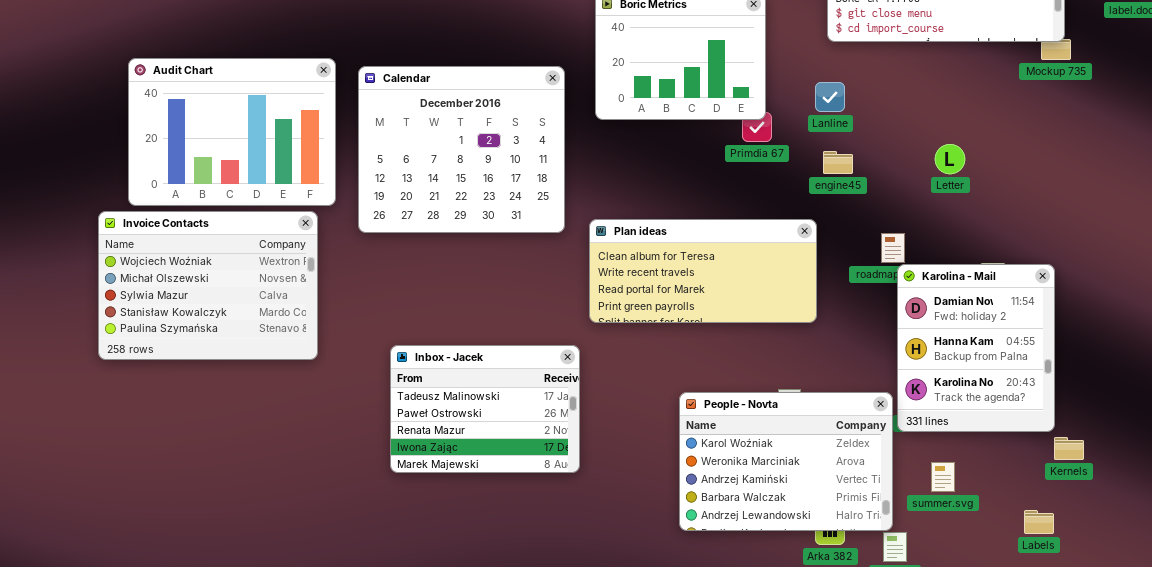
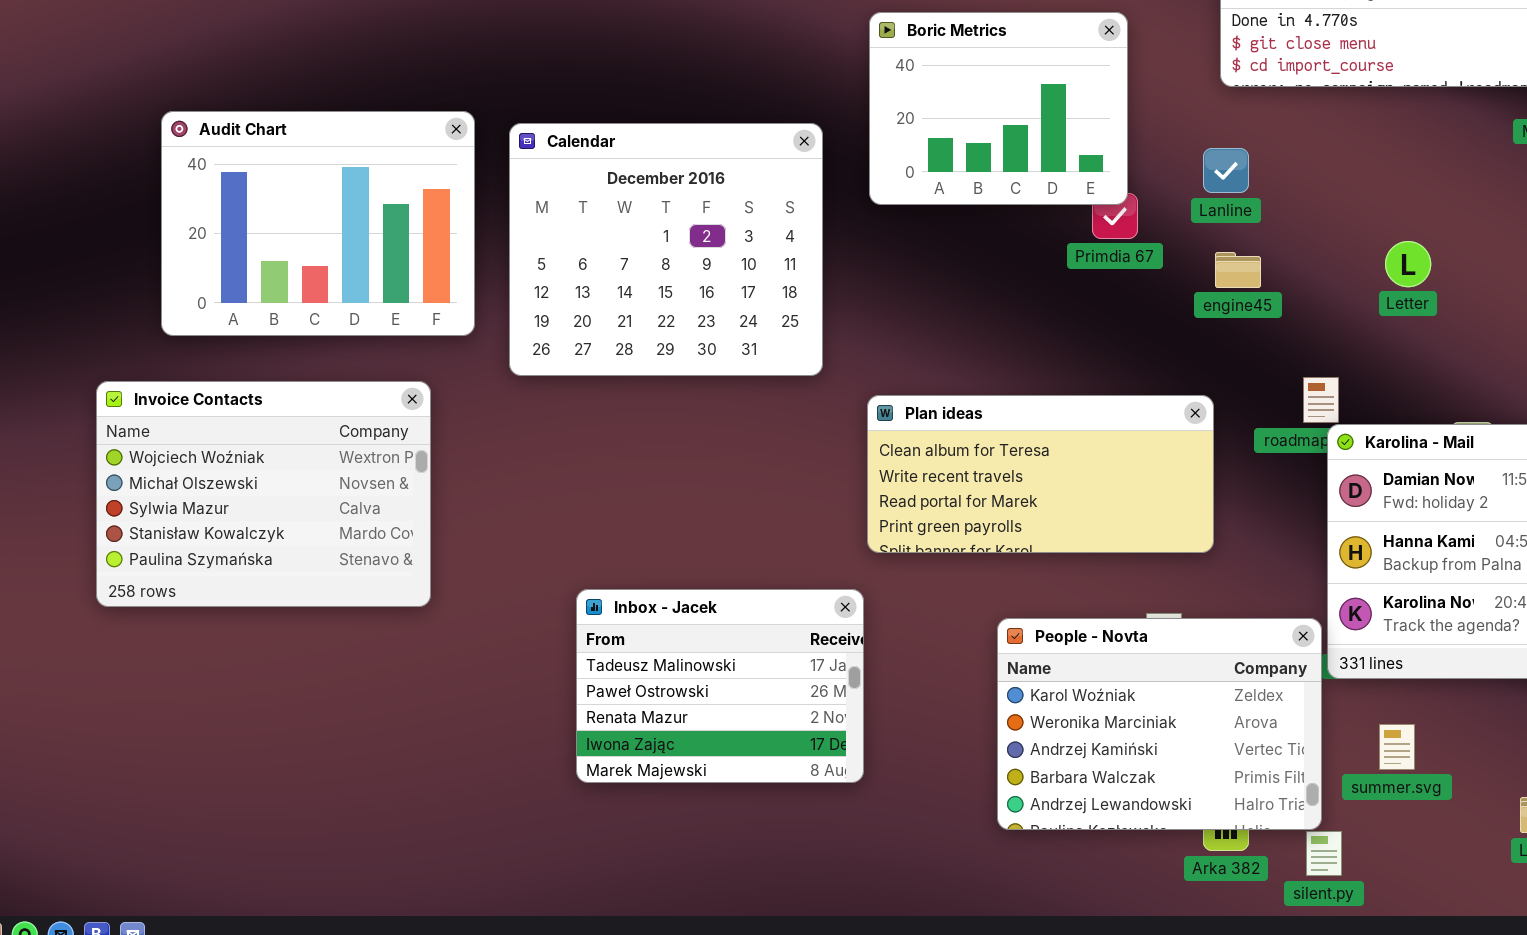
Invoice Contacts: [98,211,318,360] -> [96,381,431,607], moved
Plan ideas: [589,219,817,323] -> [867,395,1214,553], moved
Inbox - Jacek: [390,345,580,473] -> [576,589,864,783], moved

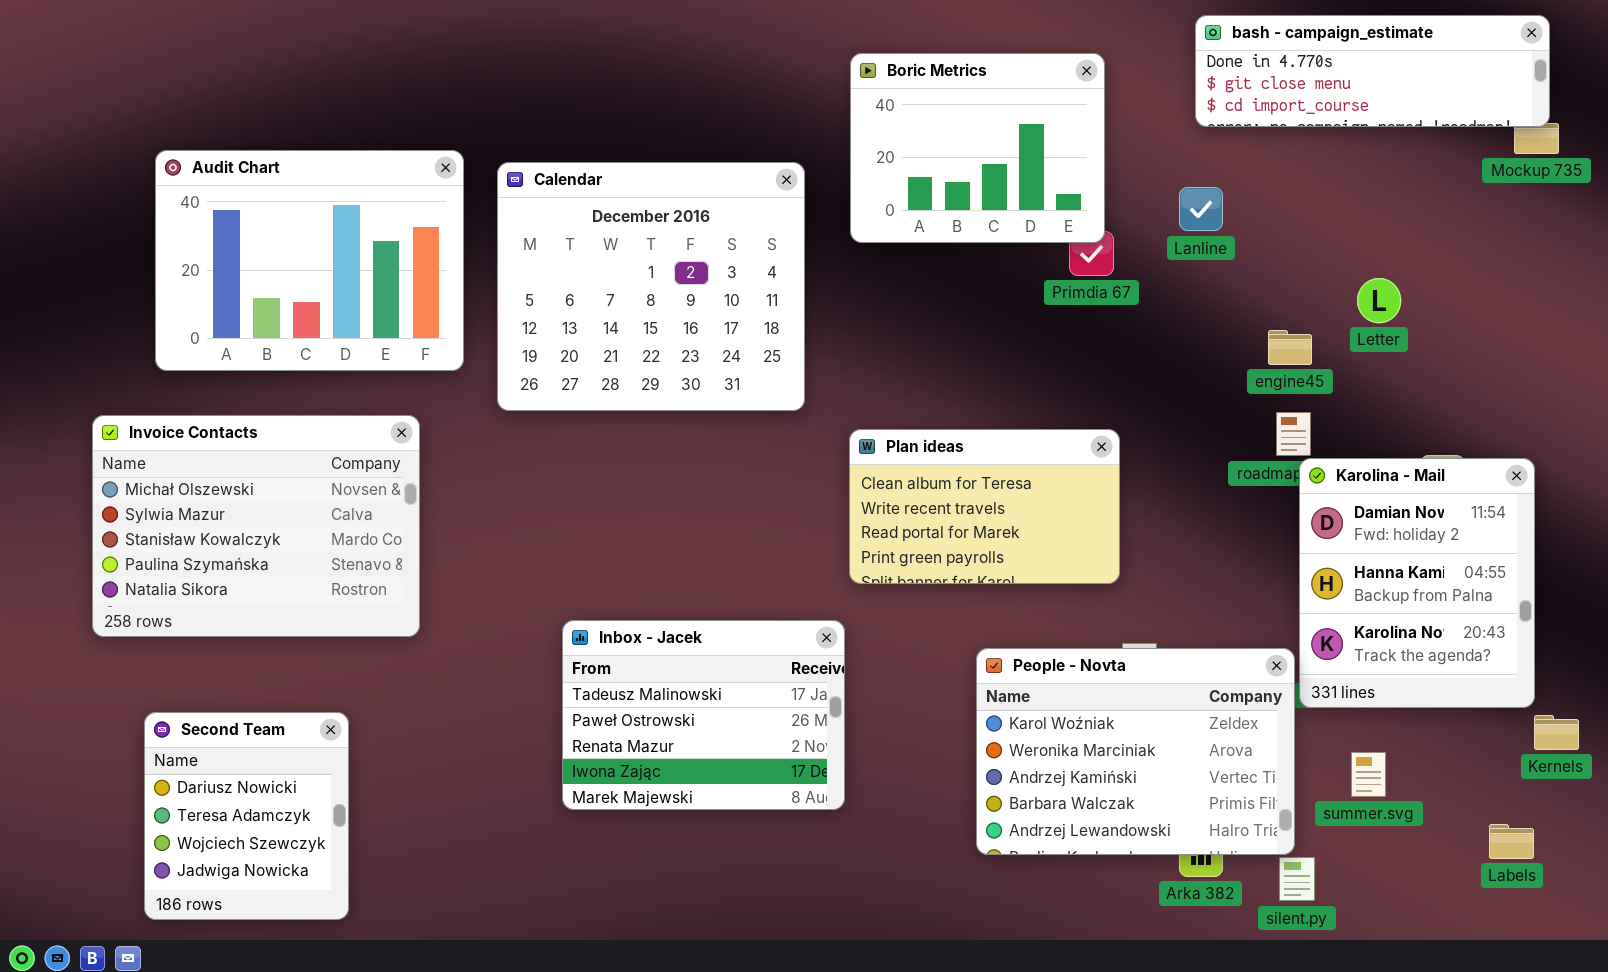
engine45: [1215,252,1261,288] -> [1268,330,1312,365], moved
Invoice Contacts: [96,381,431,607] -> [92,415,420,637], scrolled down 1 row
Plan ideas: [867,395,1214,553] -> [849,429,1120,584], resized
Second Team: none -> [144,712,349,920], opened

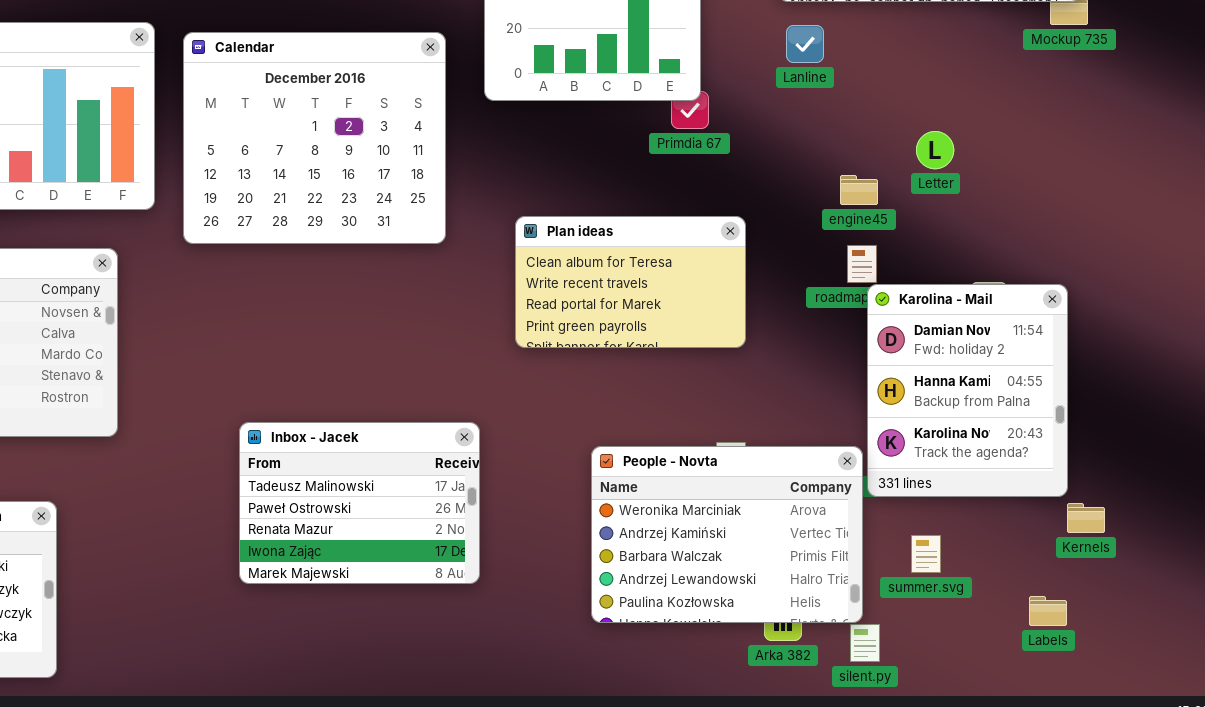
Lanline: [1179,187,1223,231] -> [786,25,824,63], moved
Plan ideas: [849,429,1120,584] -> [515,216,746,348], moved
People - Novta: [976,648,1295,855] -> [591,446,863,623], scrolled down 1 row

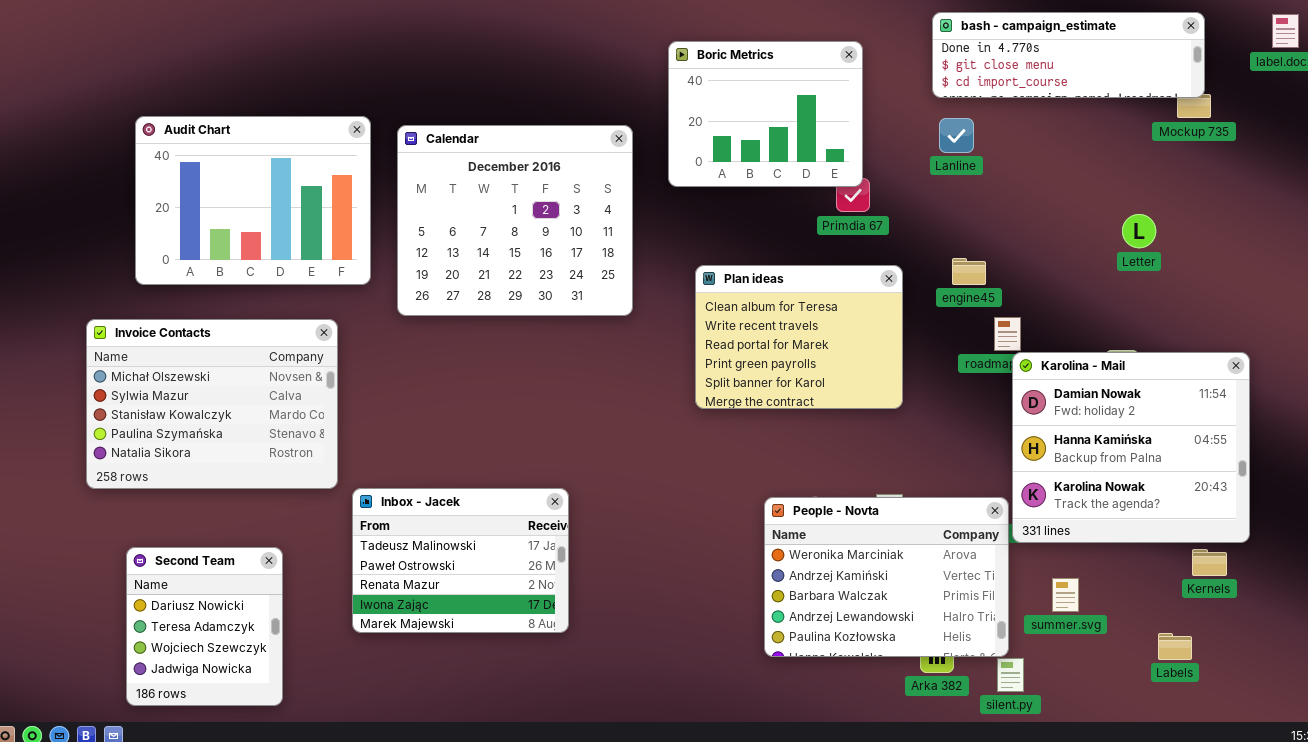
Letter: [916,131,954,169] -> [1122,214,1156,248], moved
engine45: [840,175,878,205] -> [952,258,986,285], moved
Plan ideas: [515,216,746,348] -> [695,265,903,409], resized
Karolina - Mail: [867,284,1068,497] -> [1012,352,1250,543], resized
Inbox - Jacek: [239,422,480,584] -> [352,488,569,633], moved

